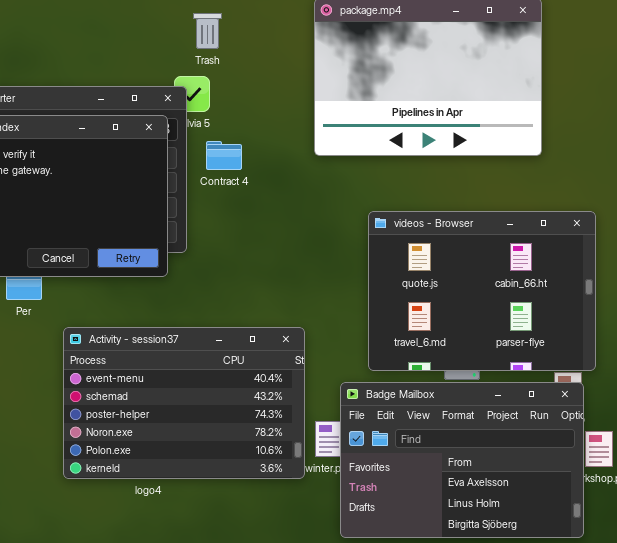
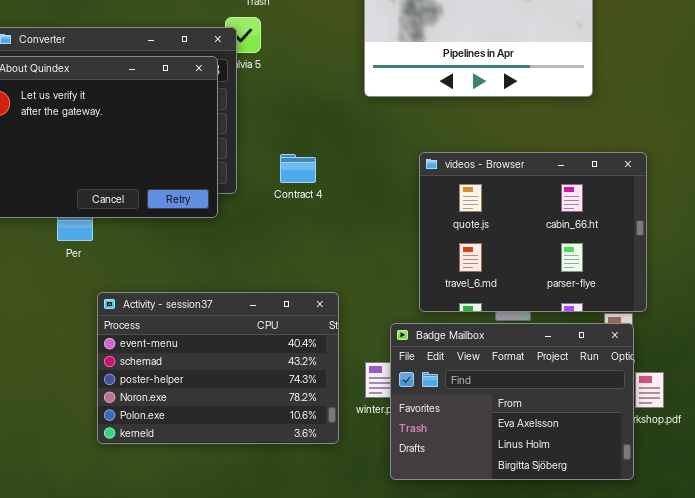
Contract 4: [206,141,242,170] -> [280,154,316,183], moved
Activity - session37: [63,327,305,479] -> [97,292,339,444], moved

